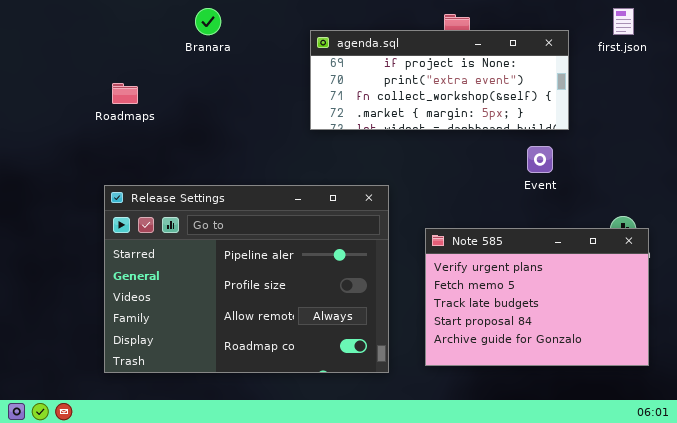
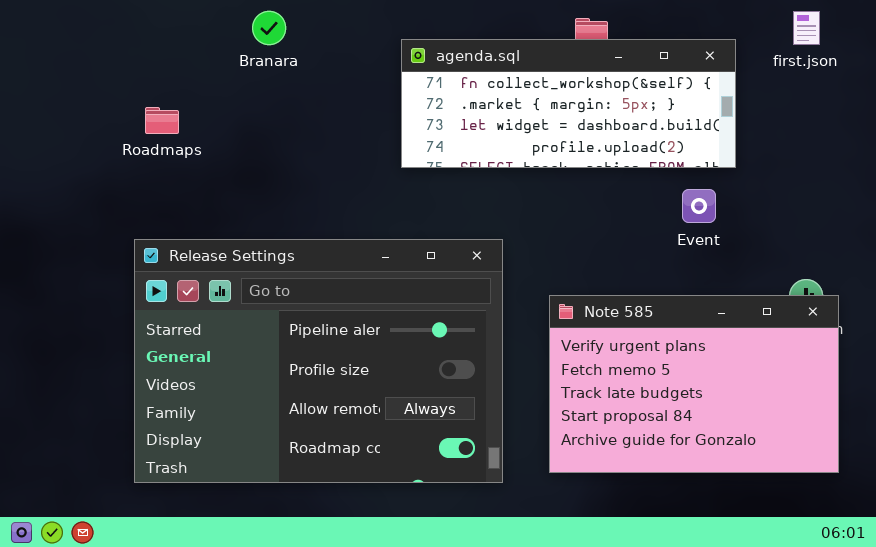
agenda.sql: [310,30,569,130] -> [401,39,736,168], scrolled down 2 rows

